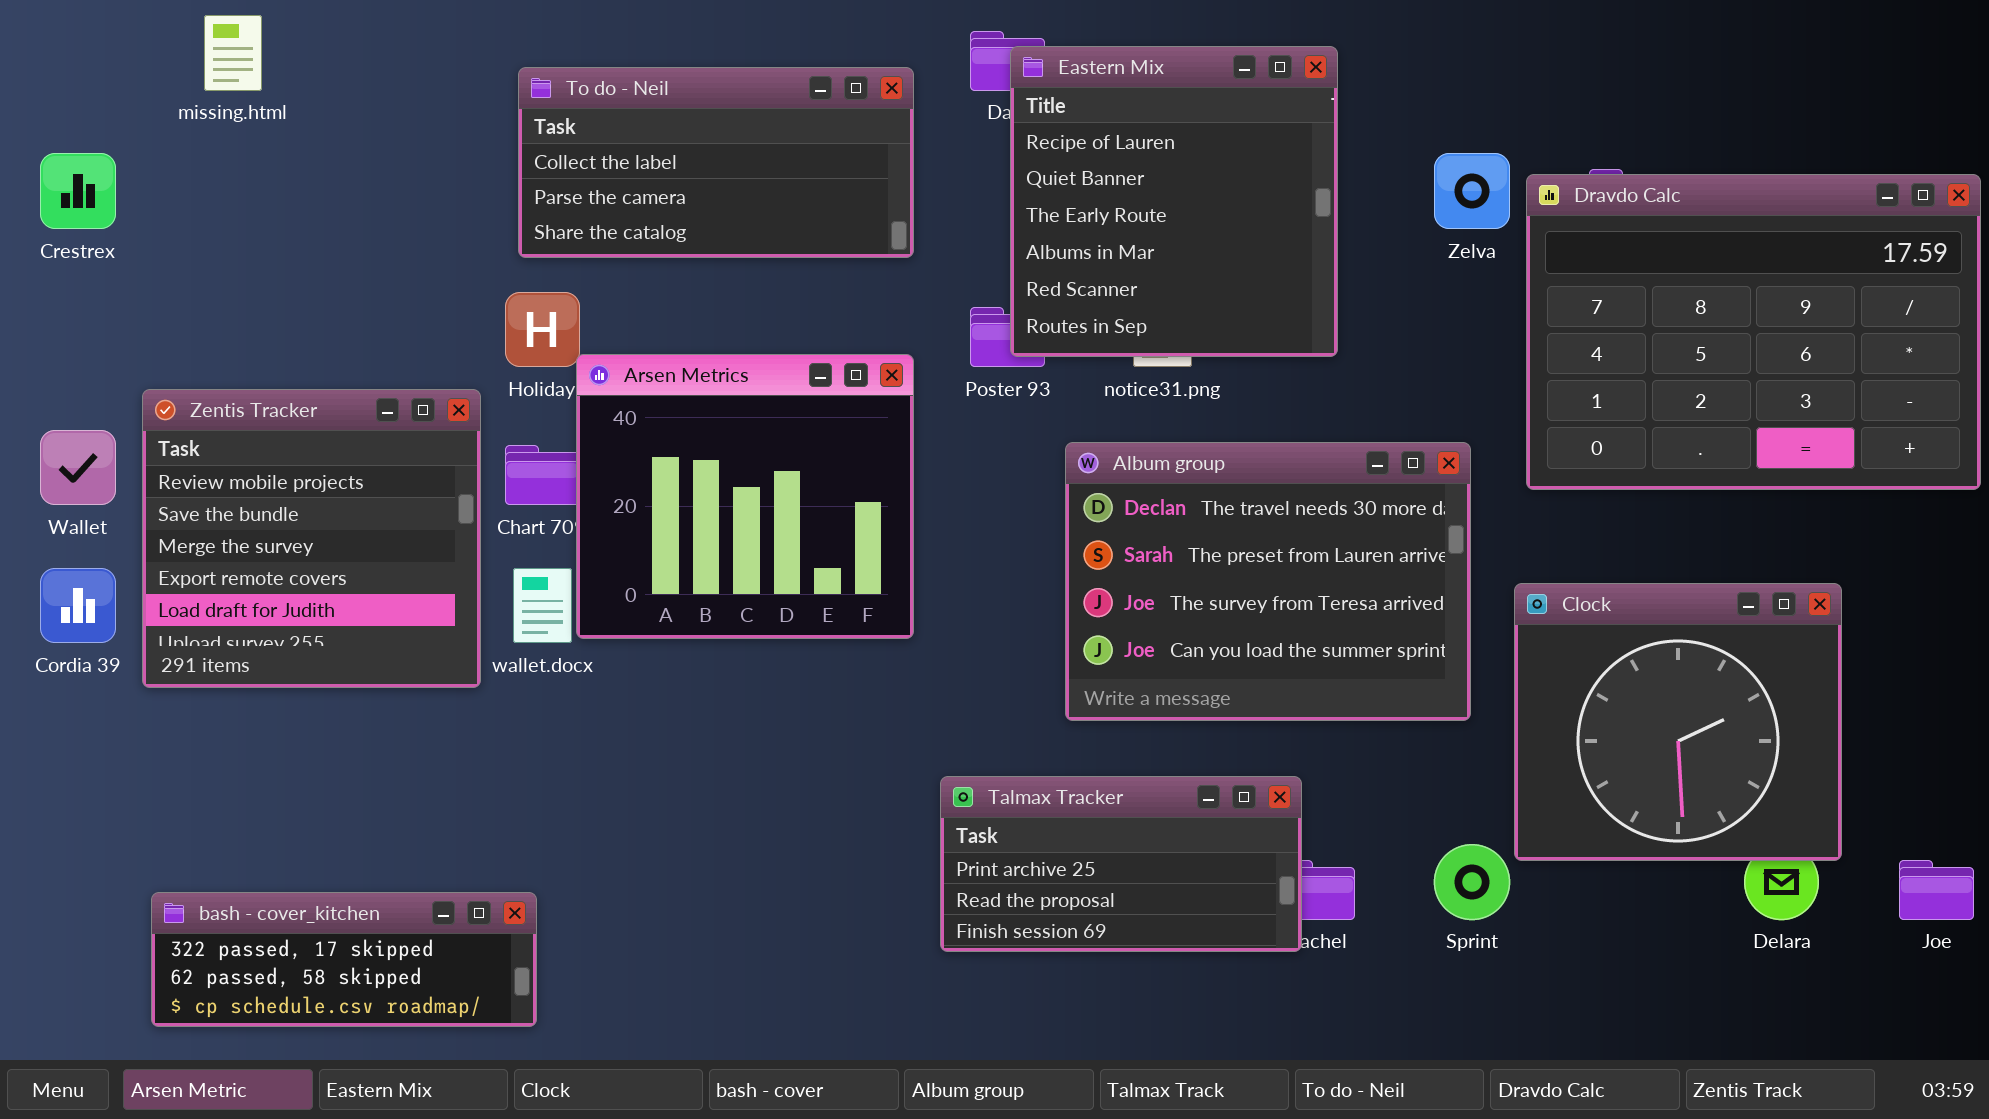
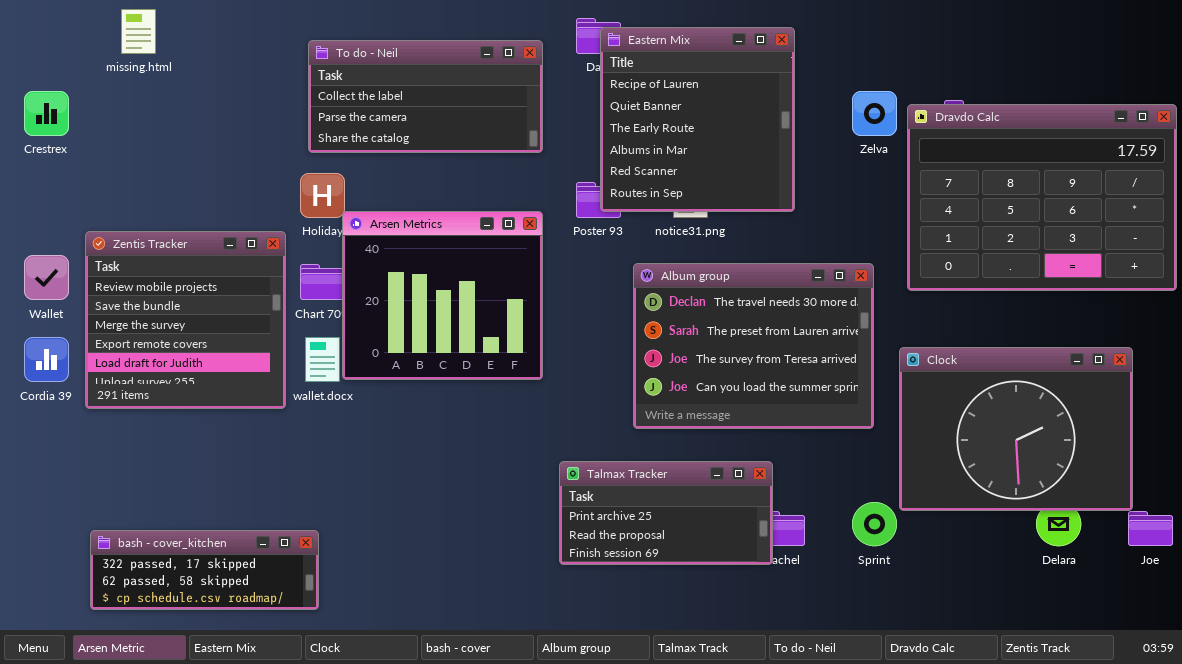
Clock: [1514,583,1842,861] -> [899,347,1133,511], resized

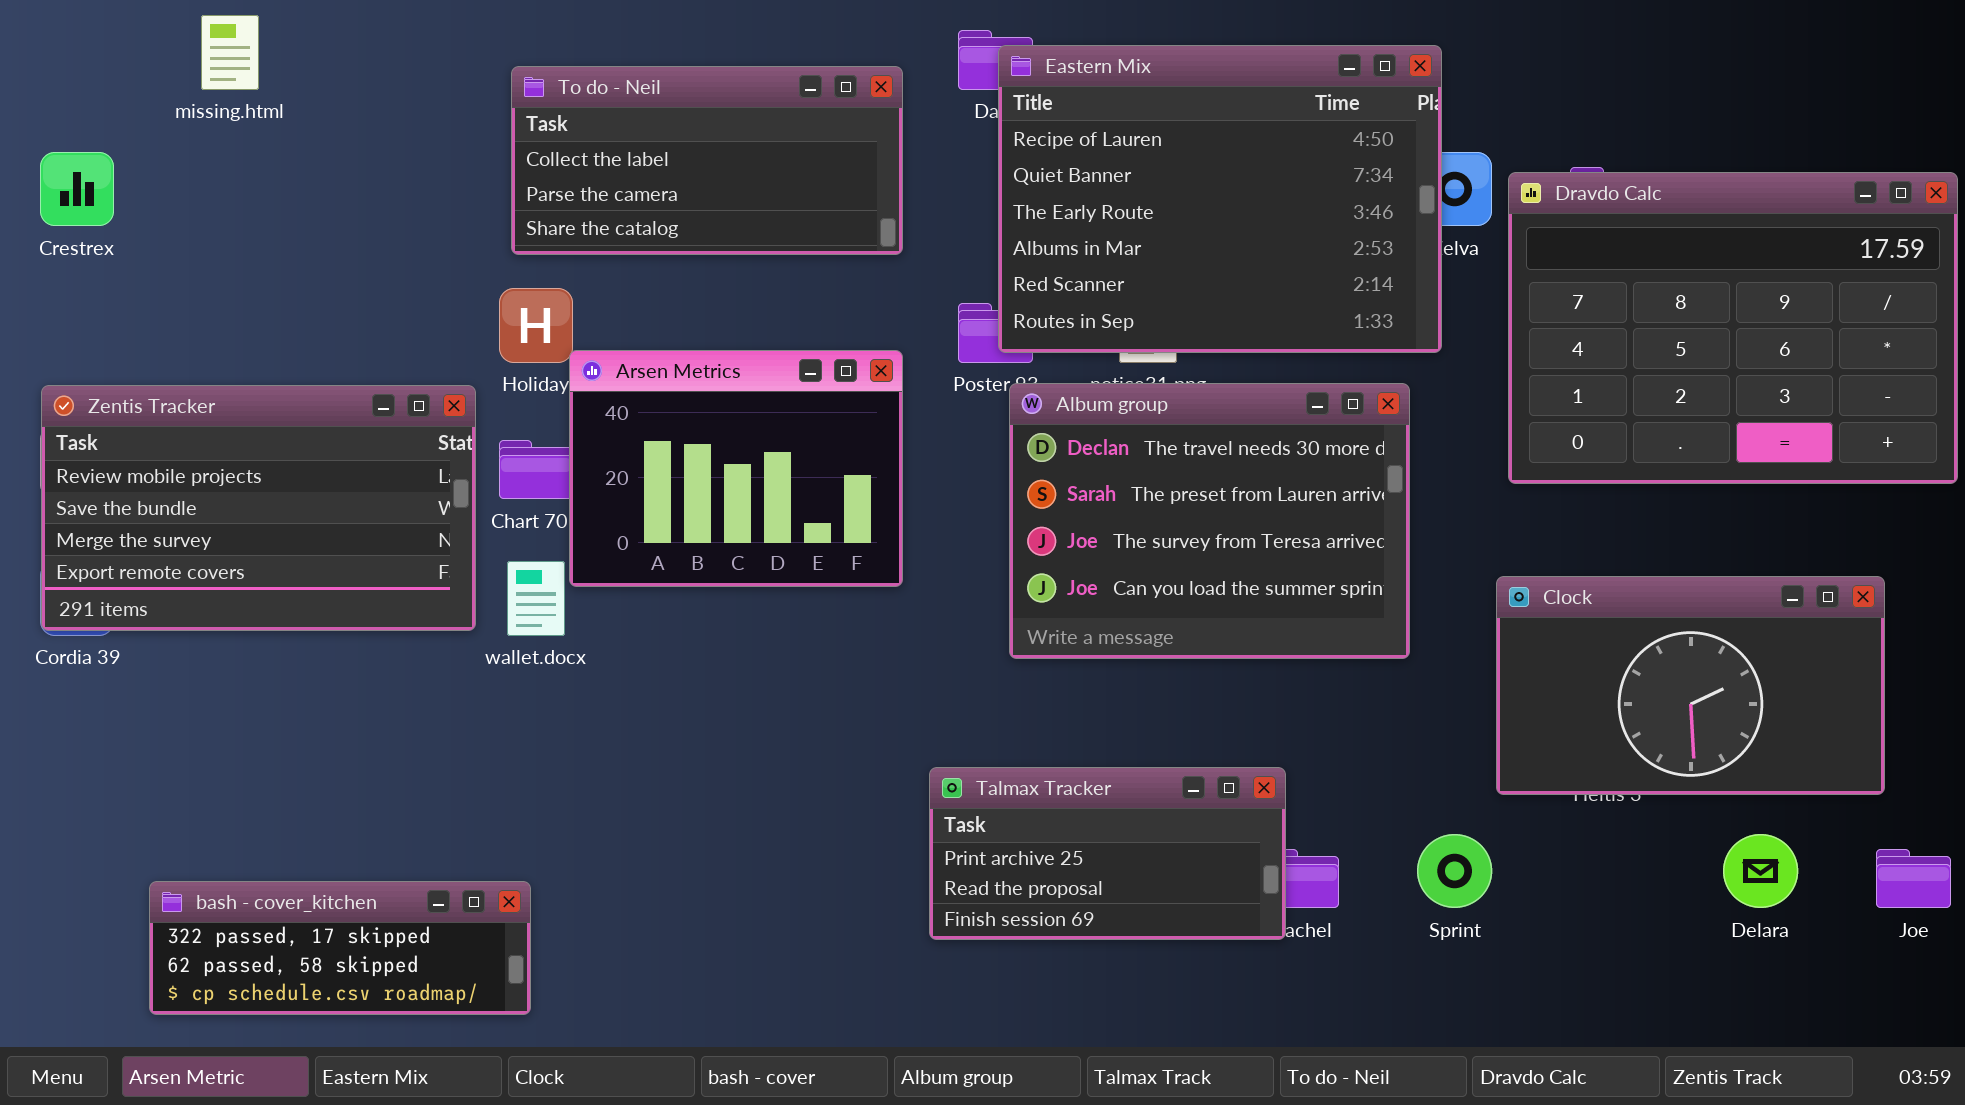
Eastern Mix: [600,27,795,212] -> [998,45,1442,353], resized
Arsen Metrics: [342,211,543,380] -> [569,350,903,587], resized
Zentis Tracker: [85,231,286,409] -> [41,385,476,631], resized
Album group: [633,263,874,429] -> [1009,383,1410,659], moved
Clock: [899,347,1133,511] -> [1496,576,1885,795], resized

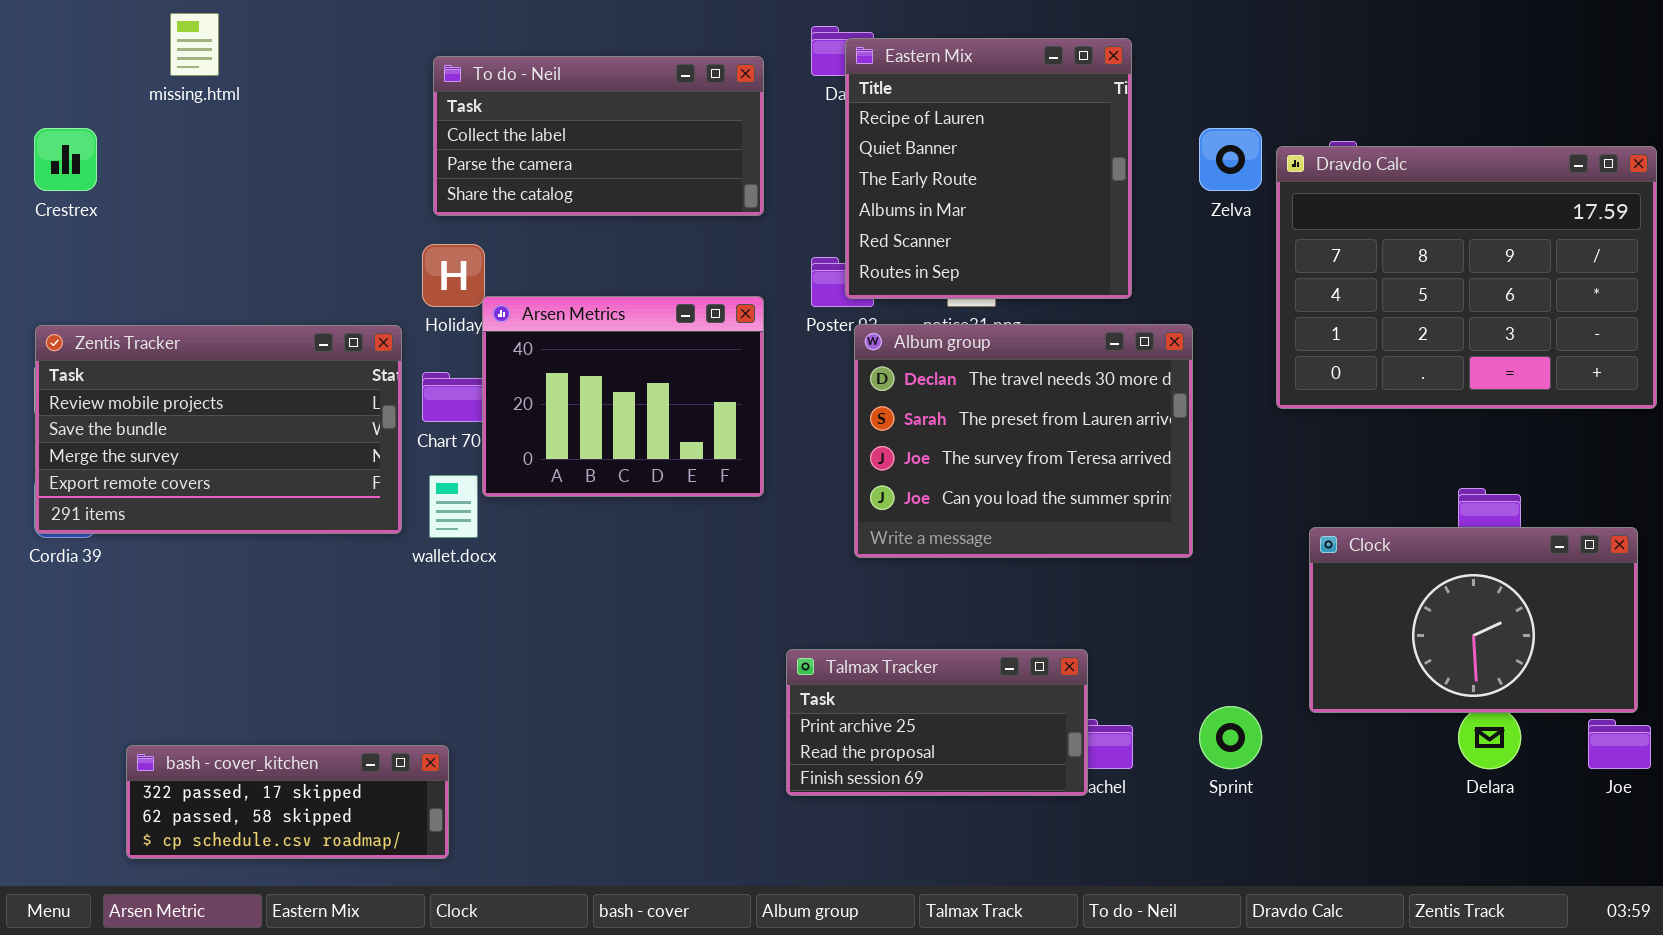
Eastern Mix: [998,45,1442,353] -> [845,38,1132,299], resized
Clock: [1496,576,1885,795] -> [1309,527,1638,713], moved

